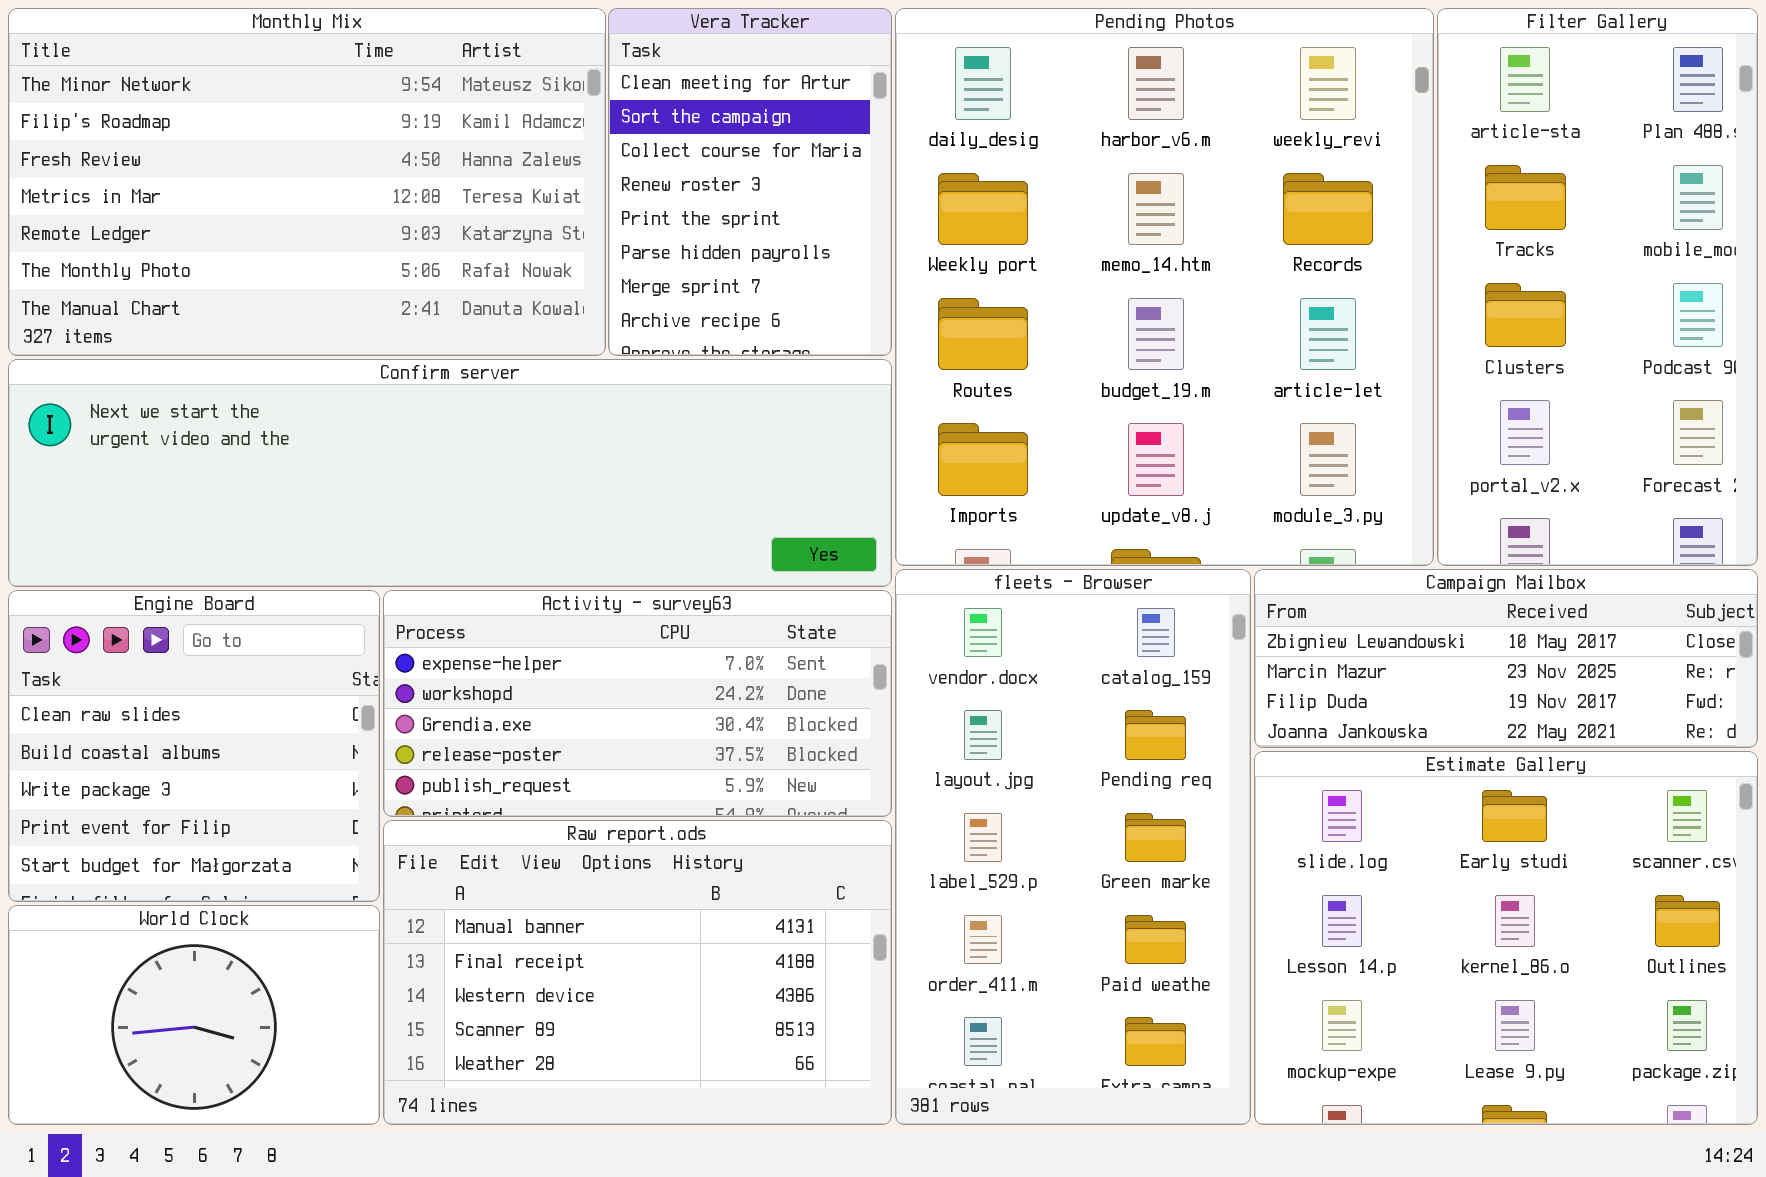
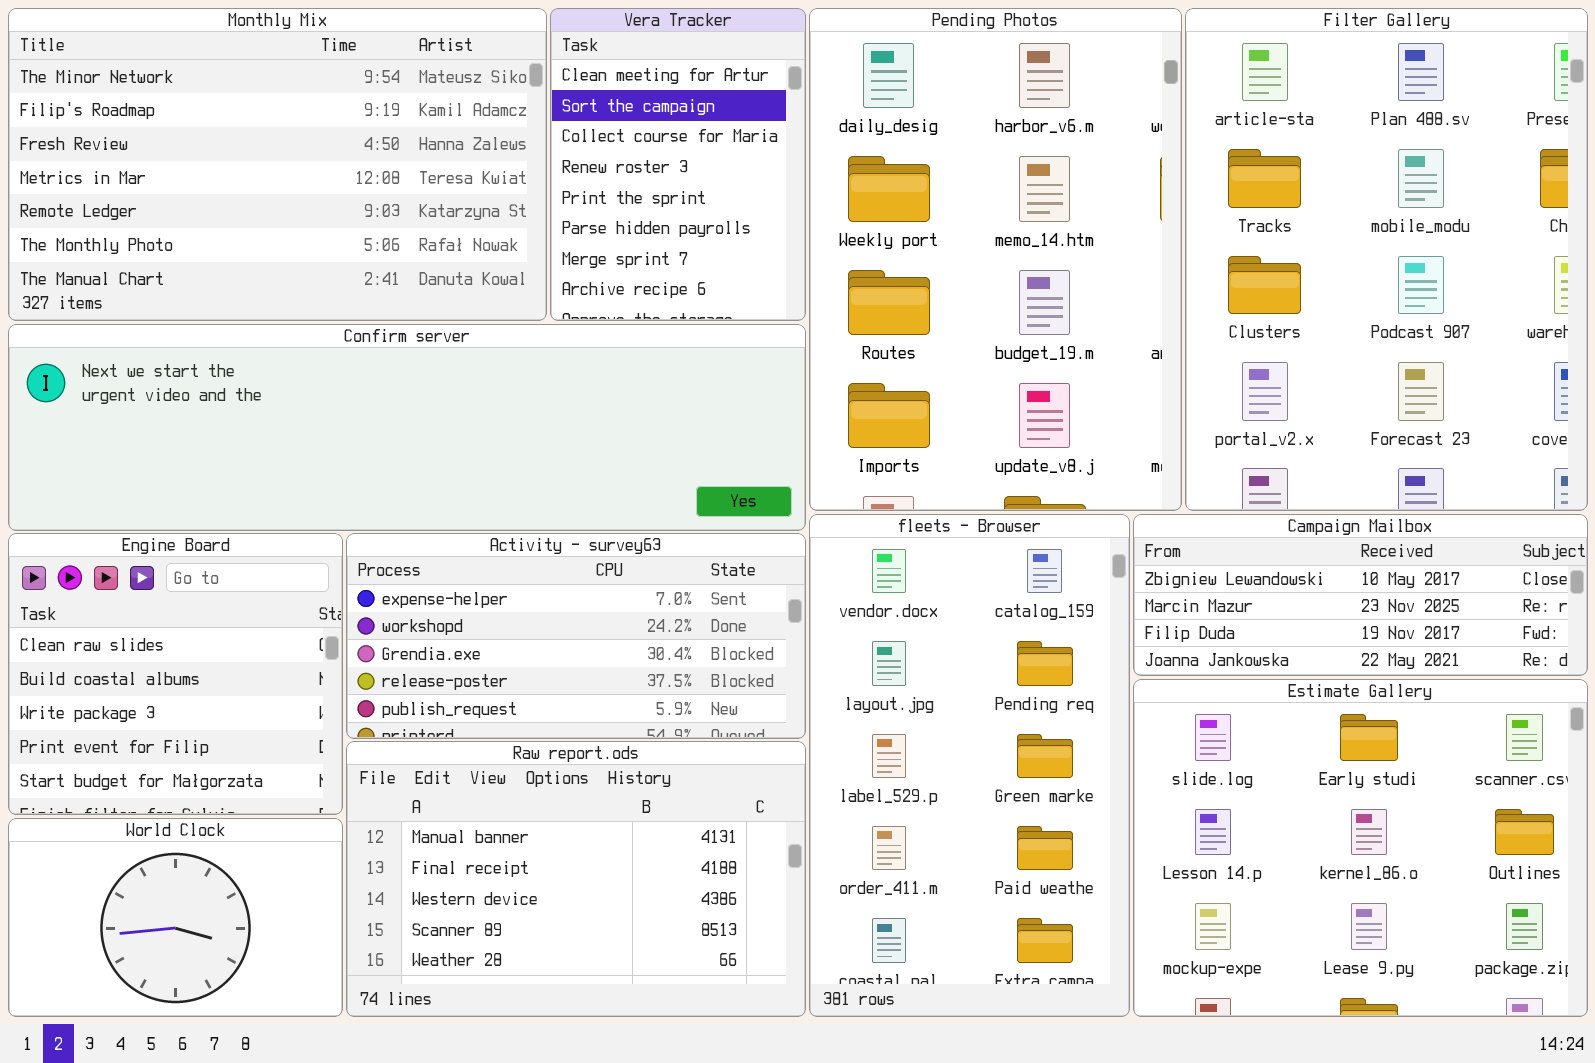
Pending Photos: [895,8,1434,566] -> [809,8,1182,511], resized
Filter Gallery: [1437,8,1758,566] -> [1185,8,1588,511], resized

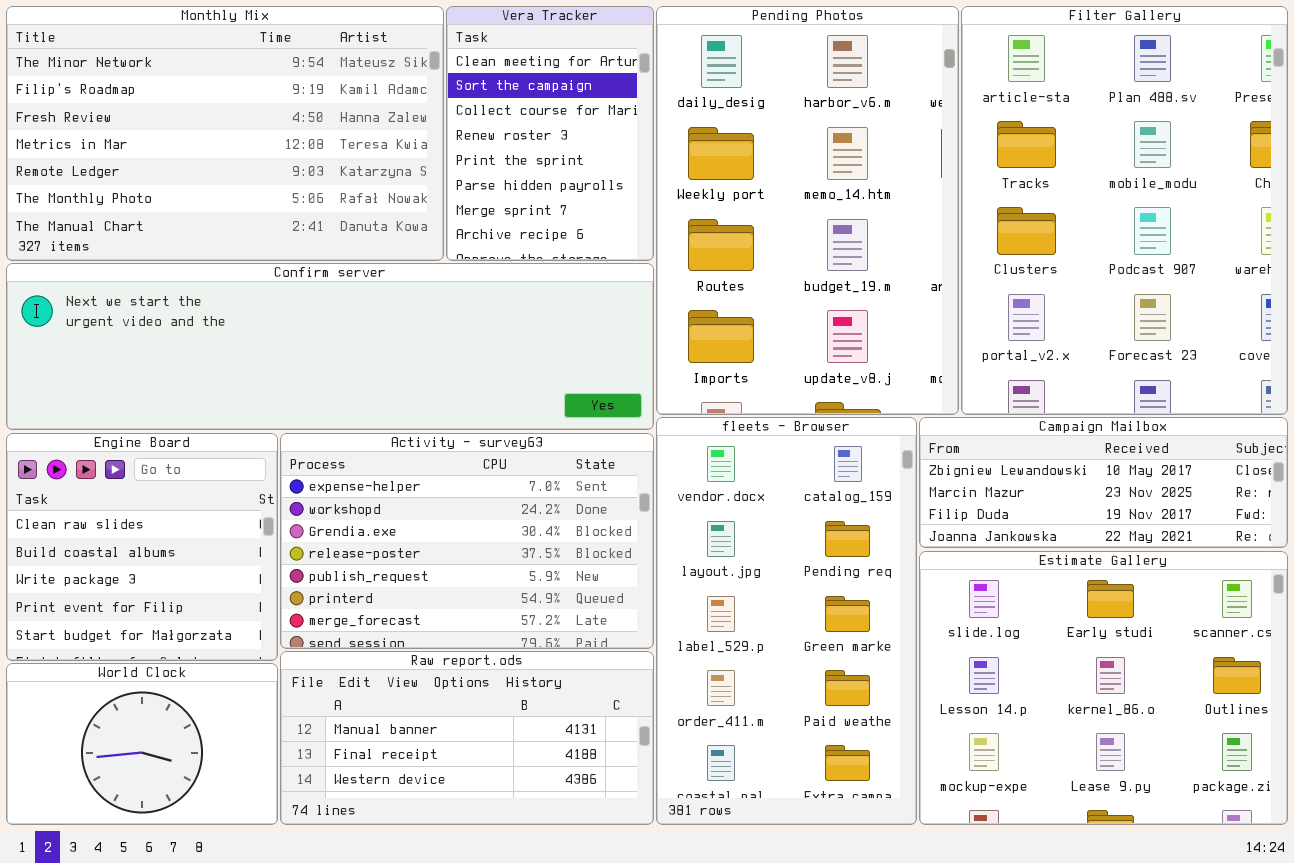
Activity - survey63: [346,533,806,739] -> [280,433,654,649], resized
Raw report.ods: [346,741,806,1017] -> [280,651,654,825], resized

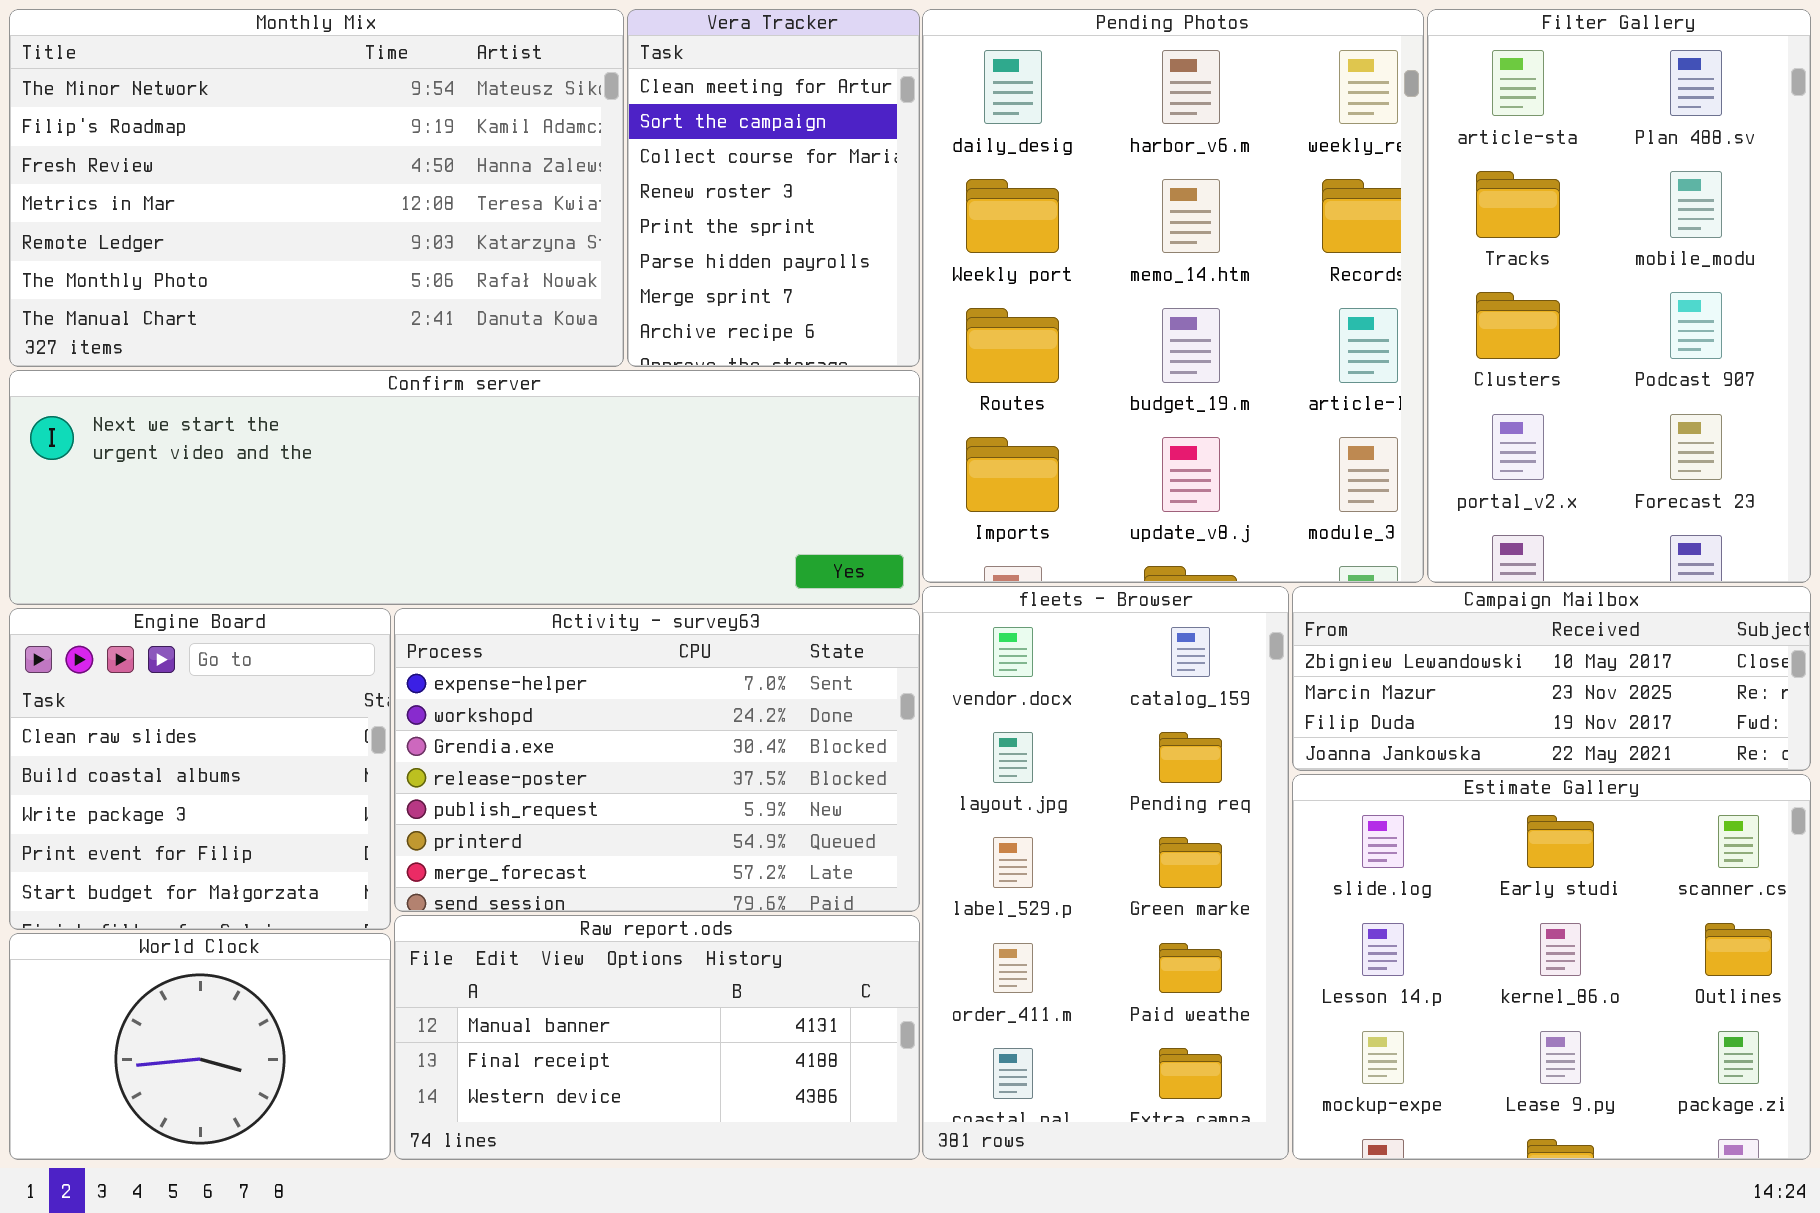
Pending Photos: [656,6,959,415] -> [922,9,1424,583], resized
Filter Gallery: [961,6,1288,415] -> [1427,9,1811,583], resized

